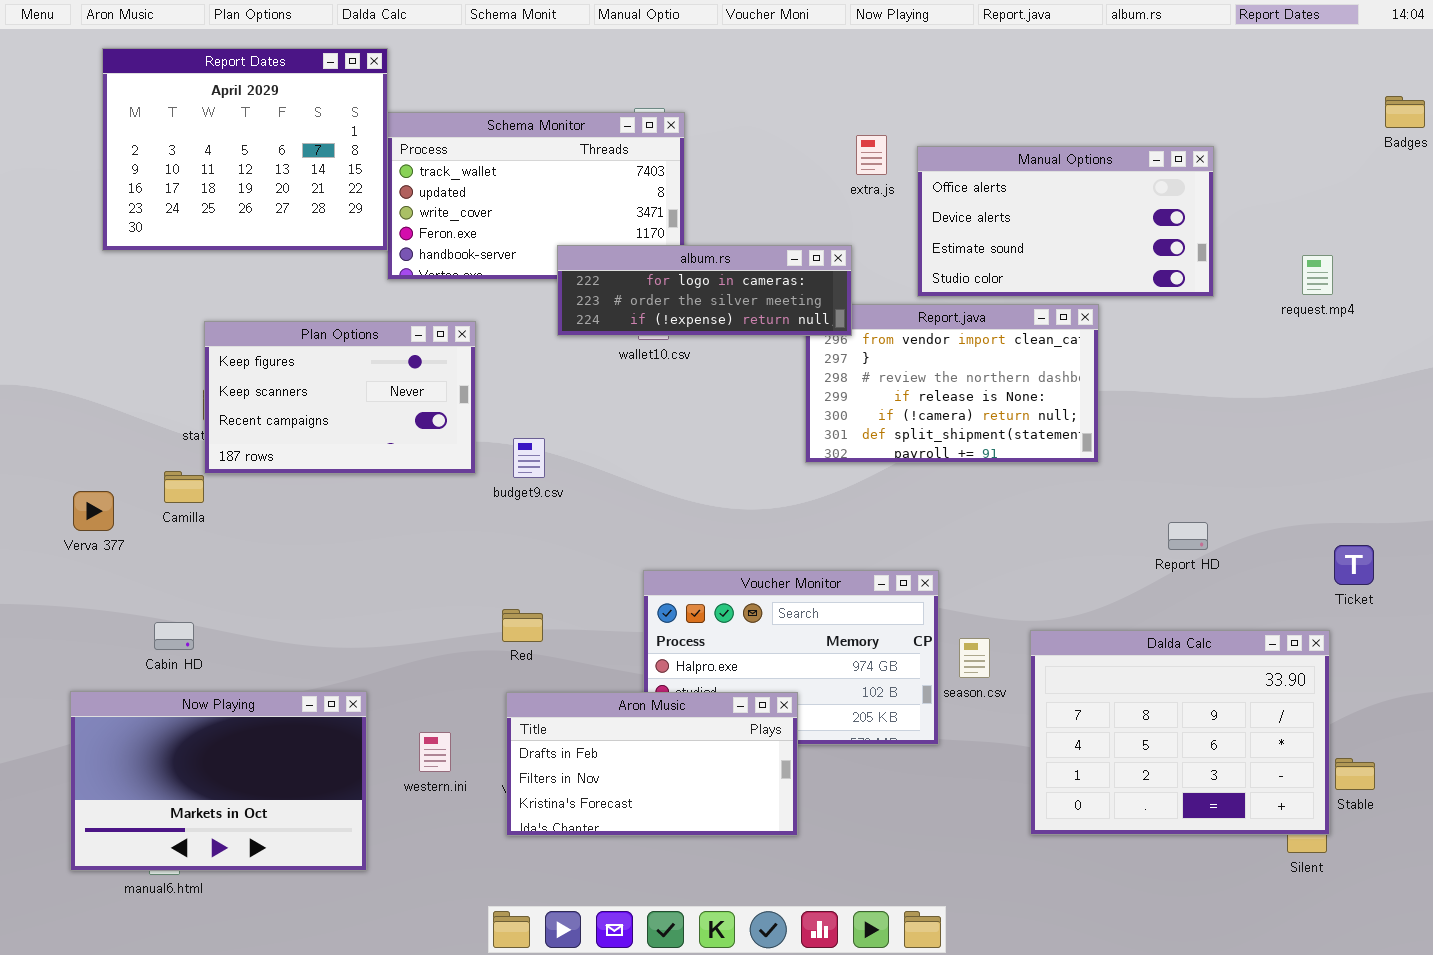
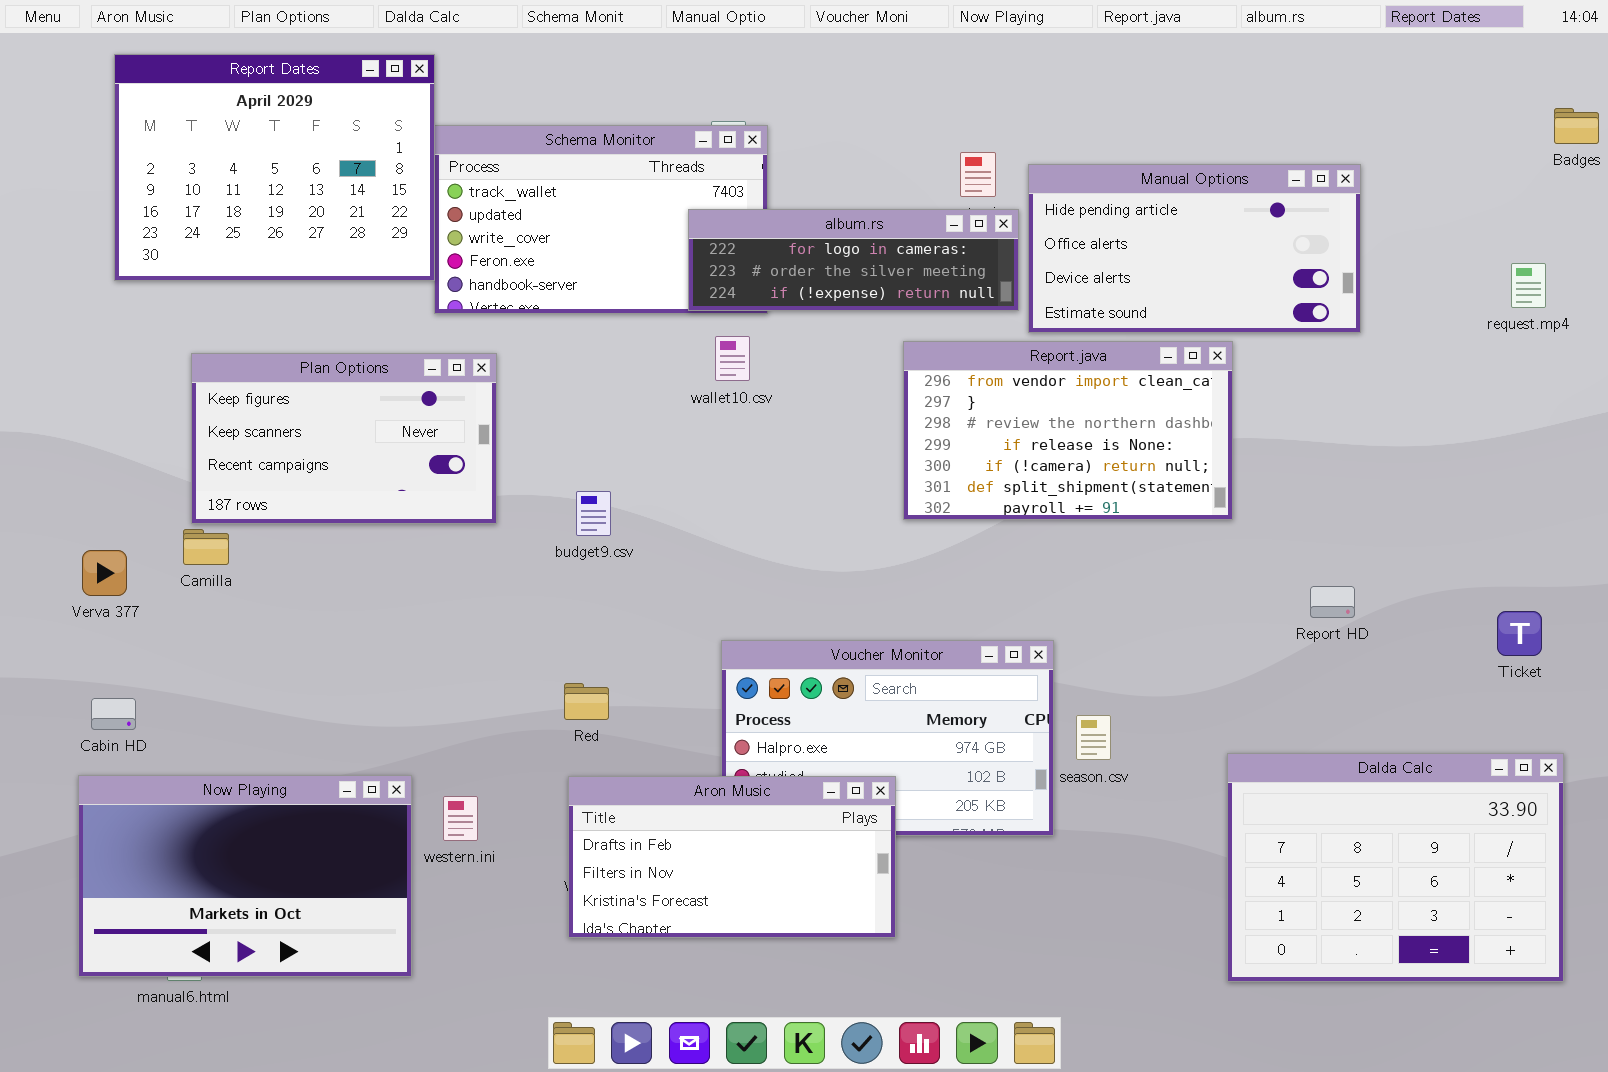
Manual Options: [917,146,1214,297] -> [1028,164,1361,333], scrolled up 1 row
album.rs: [557,245,852,336] -> [688,209,1019,311], moved
request.mp4: [1302,255,1333,295] -> [1511,263,1546,308], moved
Plan Options: [204,321,476,474] -> [191,353,497,524], moved
Cabin HD: [154,622,194,650] -> [91,698,136,730], moved
Dalda Calc: [1030,630,1330,835] -> [1227,753,1564,982], moved
western.ini: [419,732,451,772] -> [443,796,478,841], moved

